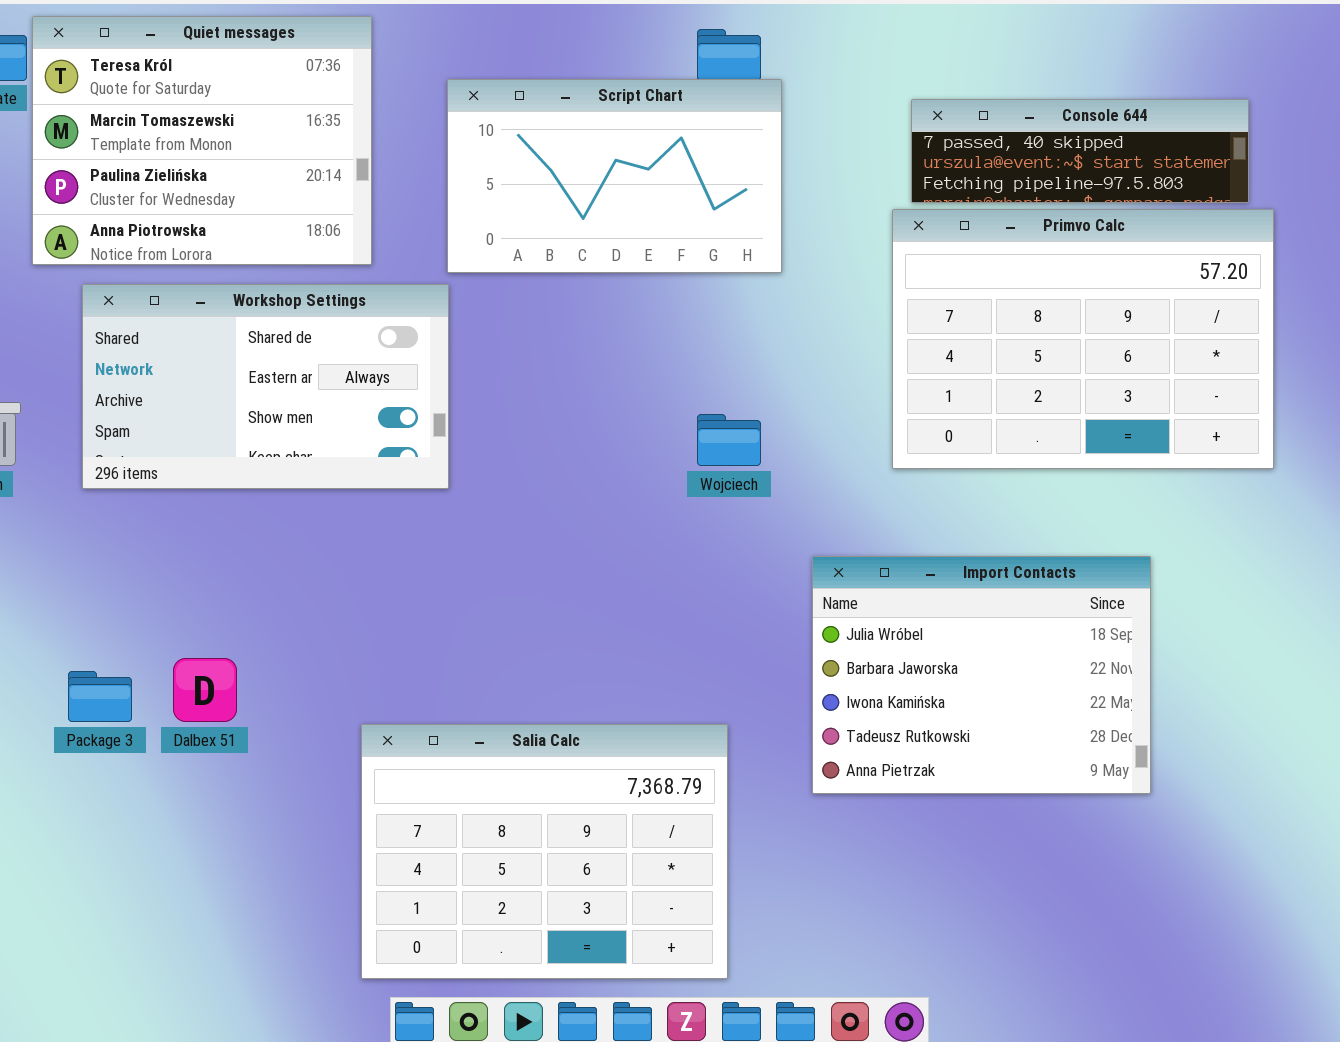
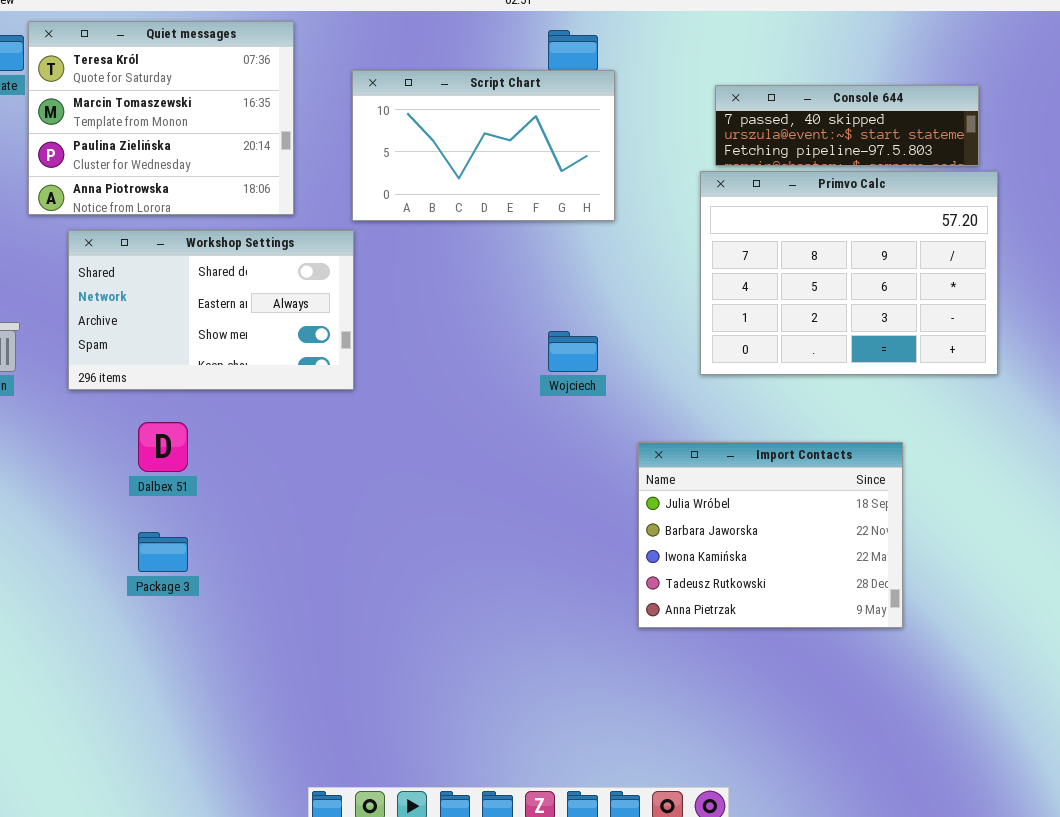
Dalbex 51: [173,658,237,722] -> [138,422,188,472], moved
Package 3: [68,671,132,722] -> [138,532,188,572], moved
Salia Calc: [361,724,728,979] -> none, closed

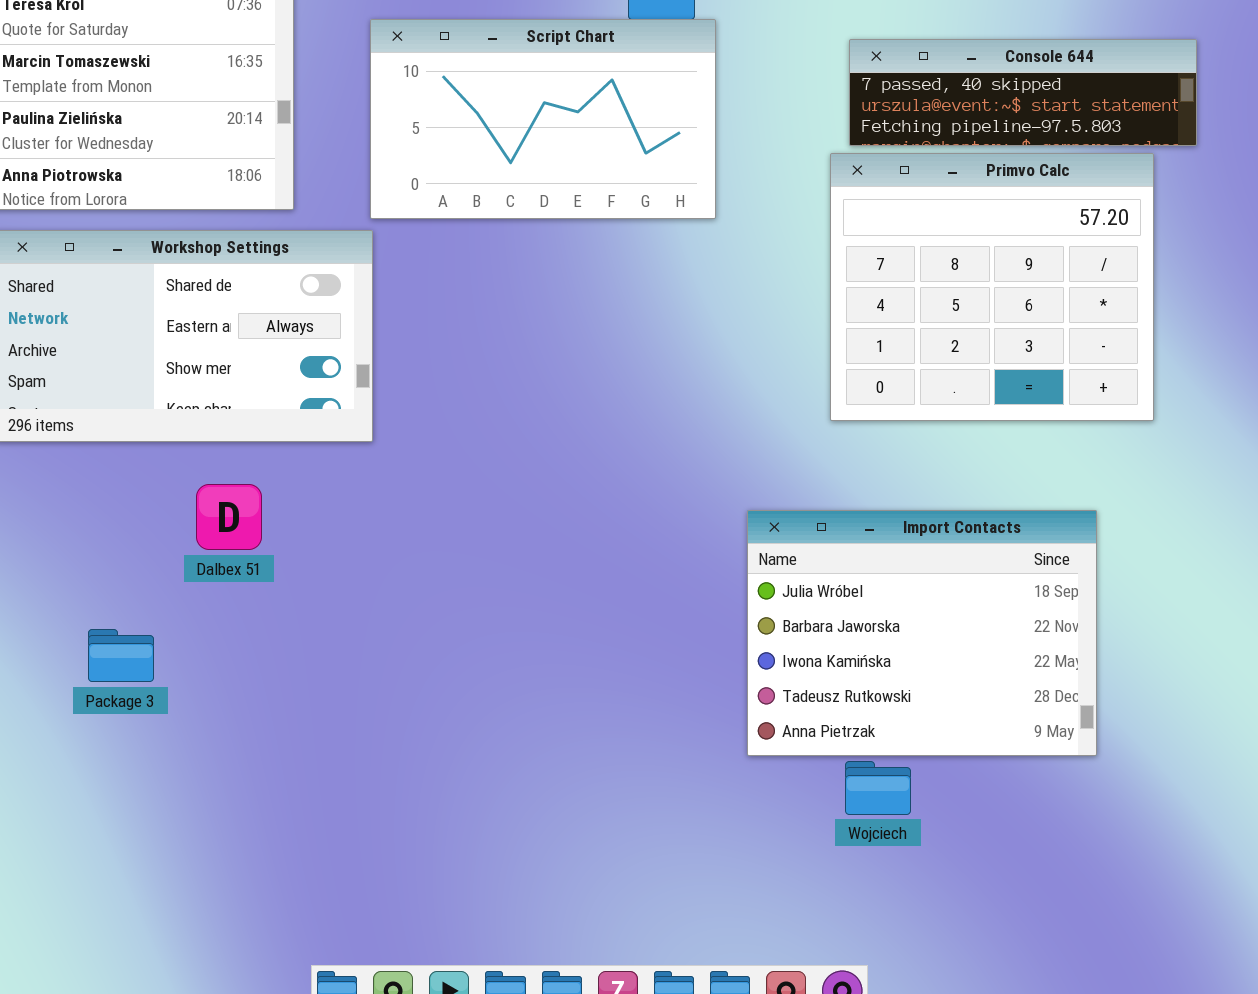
Primvo Calc: [700,171,998,375] -> [830,153,1154,421], resized
Wojciech: [548,331,598,372] -> [845,761,911,815], moved
Dalbex 51: [138,422,188,472] -> [196,484,262,550], moved

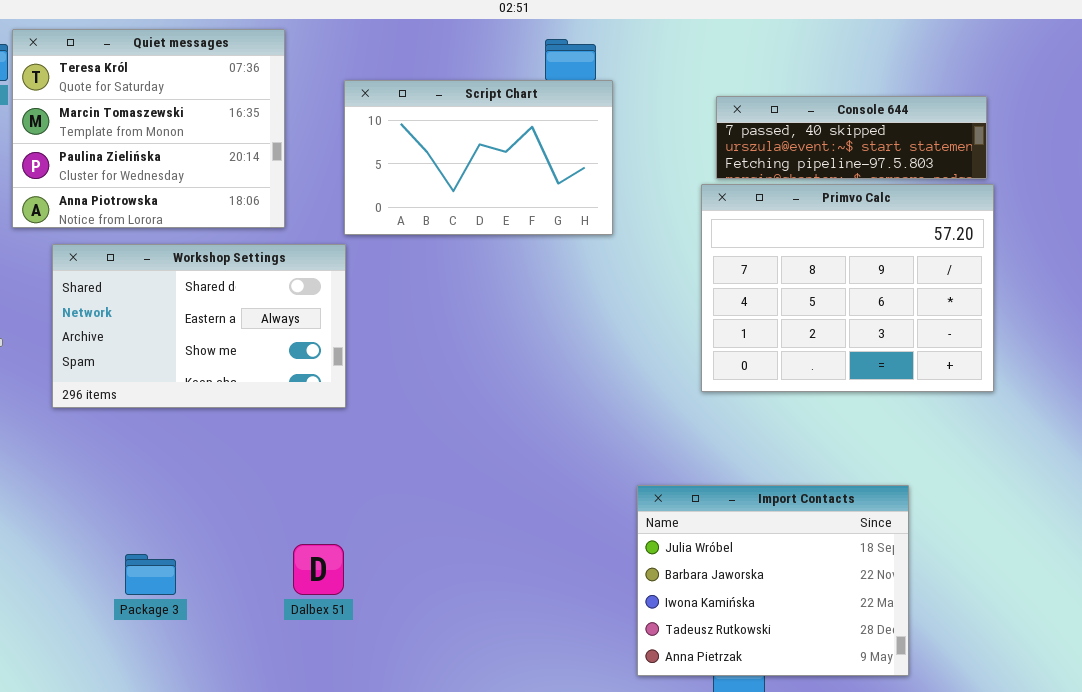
Primvo Calc: [830,153,1154,421] -> [701,184,994,392], resized
Dalbex 51: [196,484,262,550] -> [293,544,344,595], moved
Import Contacts: [747,510,1097,756] -> [637,485,909,676], moved

